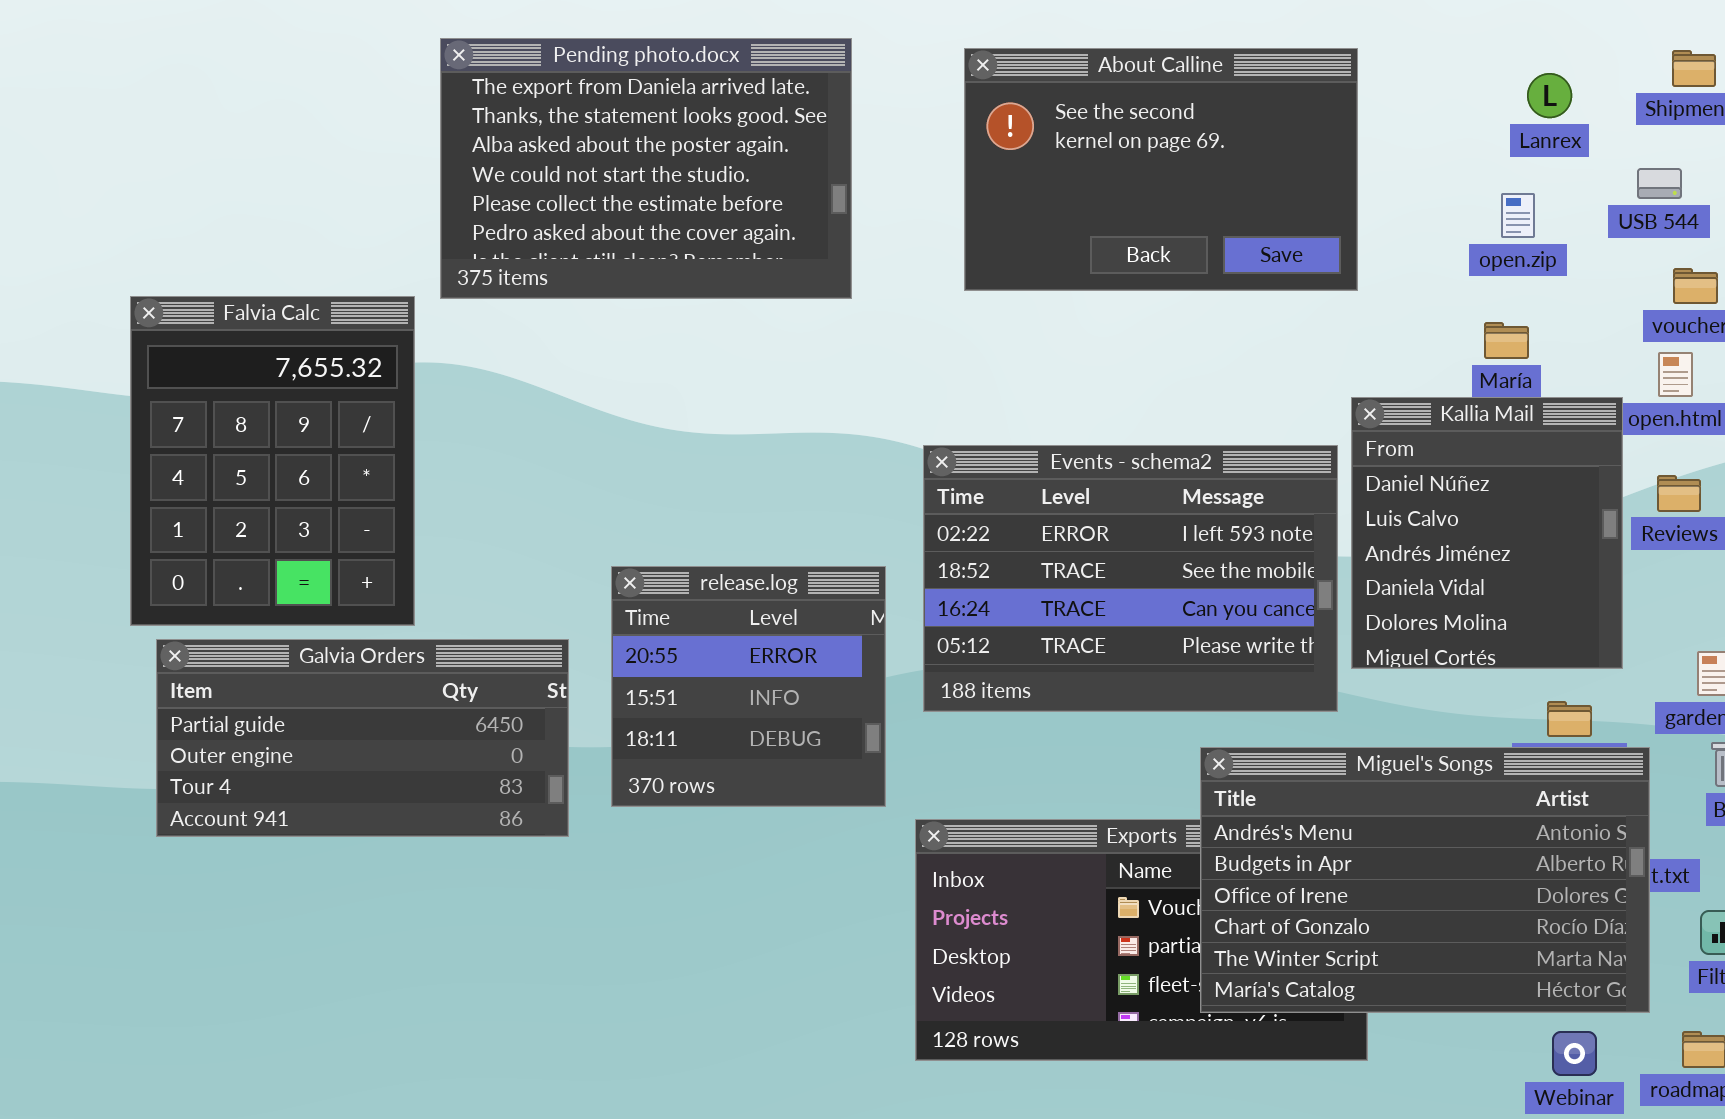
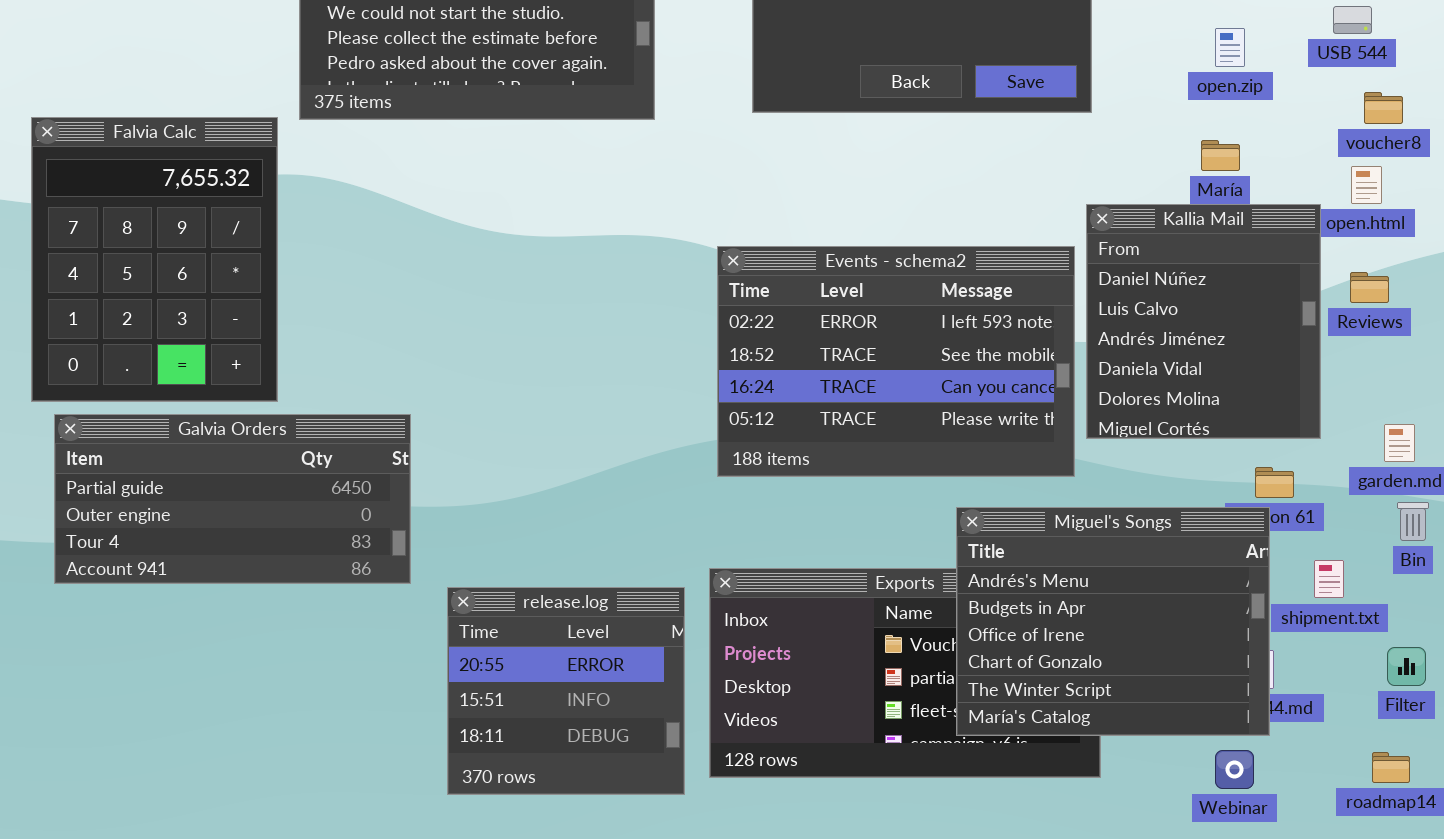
release.log: [611,566,886,807] -> [447,587,685,795], moved
Miguel's Songs: [1200,747,1650,1013] -> [956,507,1270,736], resized
Webinar: [1552,1031,1597,1076] -> [1215,750,1254,789], moved

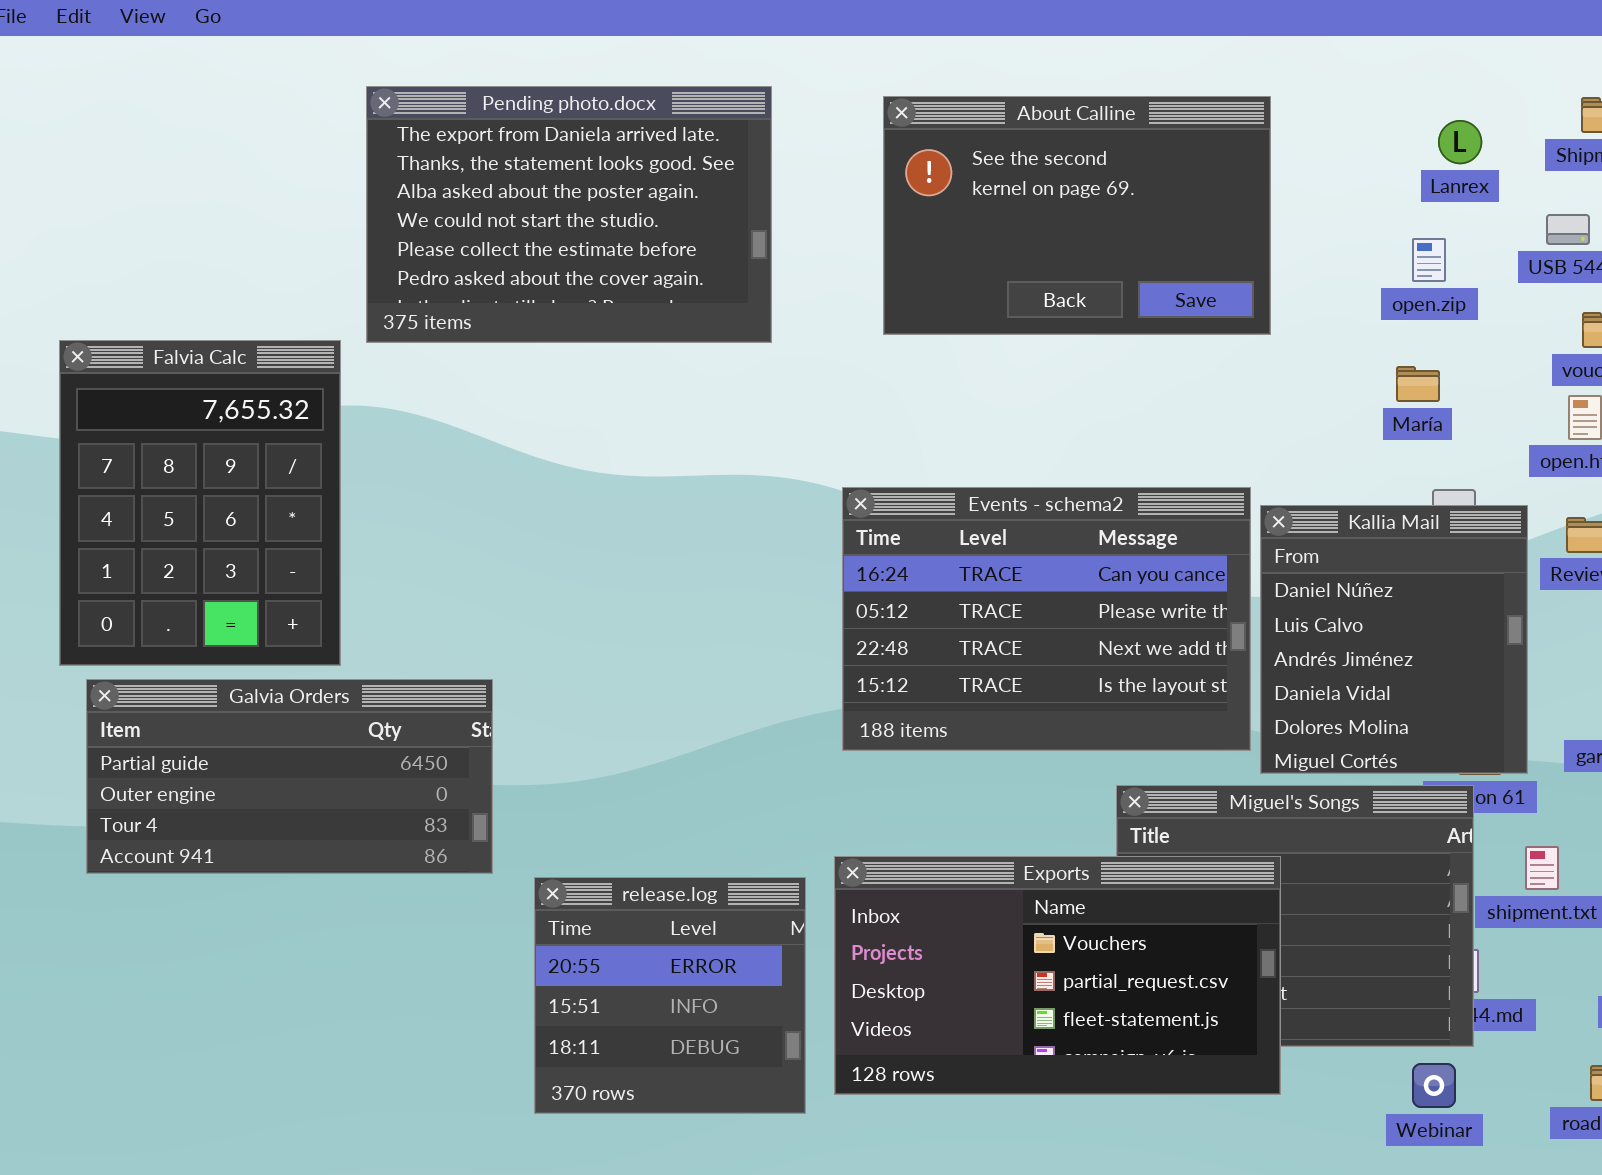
Kallia Mail: [1086,204,1321,439] -> [1260,505,1528,774], moved
Events - schema2: [717,246,1075,477] -> [842,487,1251,751], scrolled down 2 rows
Exports: [709,568,1101,778] -> [834,856,1281,1095], raised

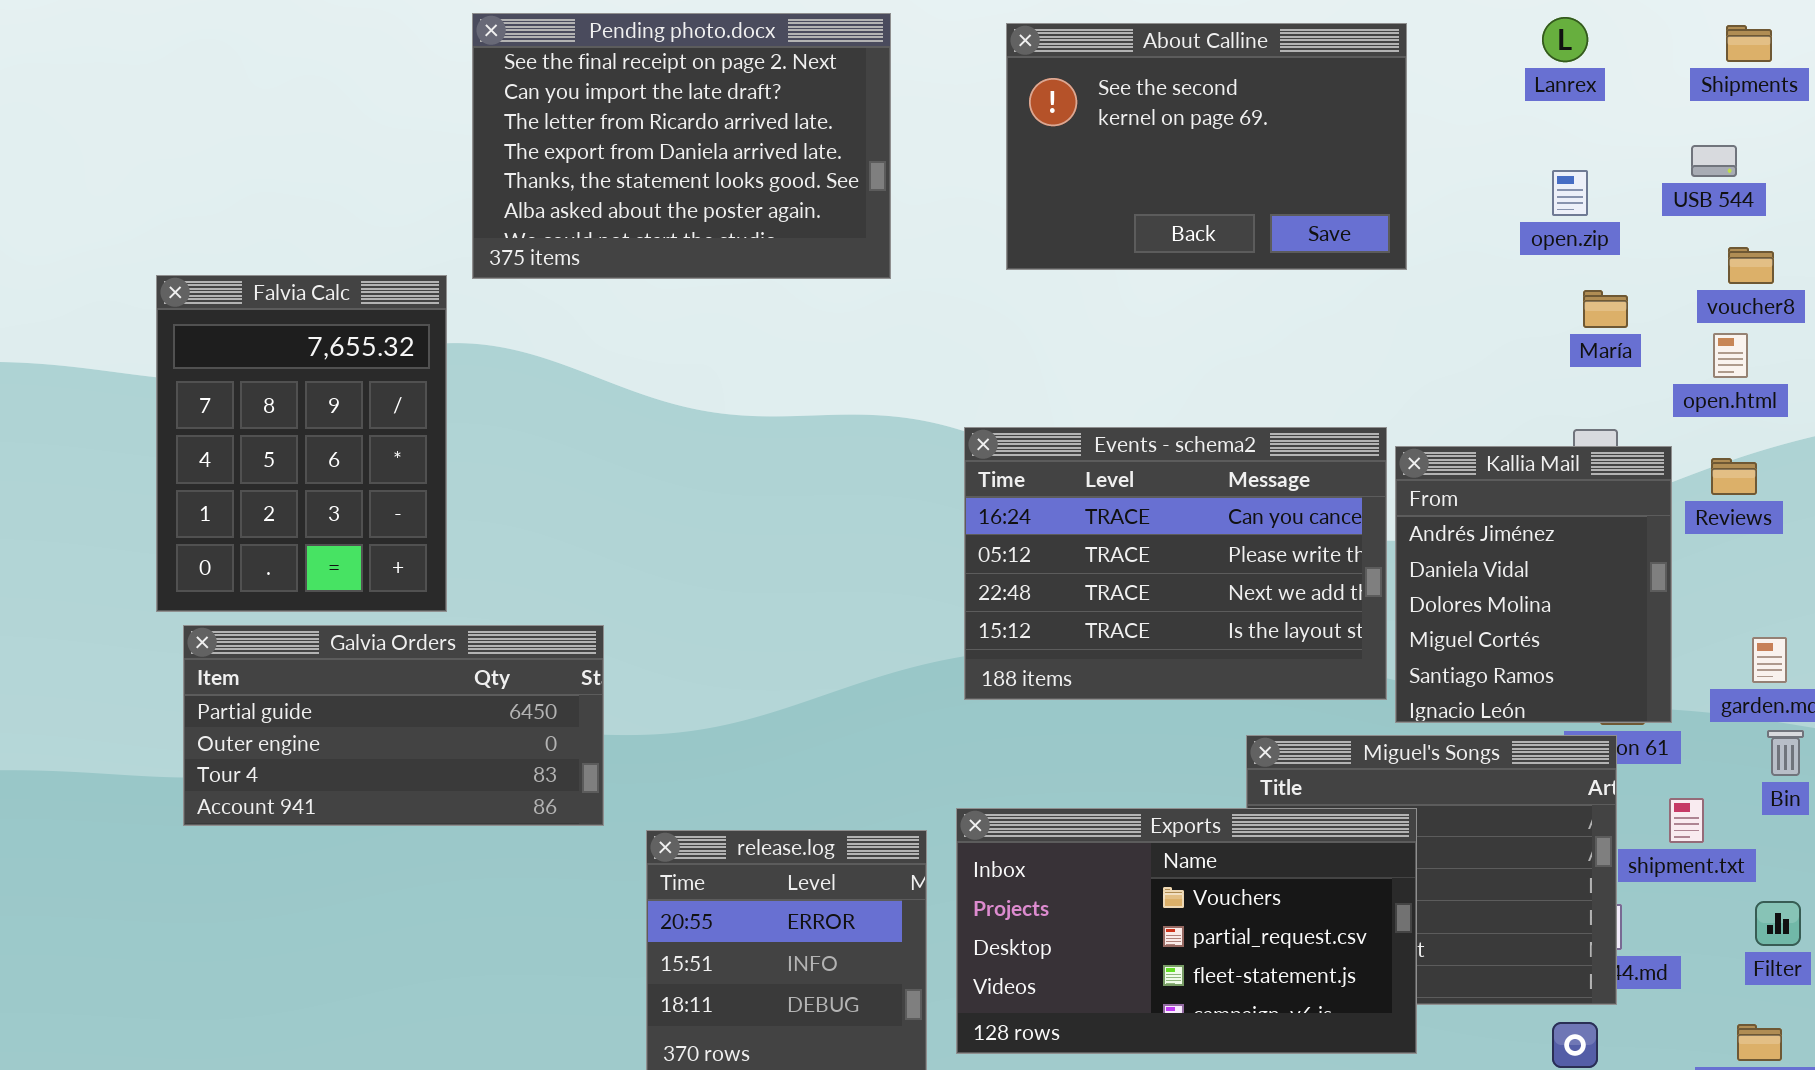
Pending photo.docx: [366,86,772,343] -> [472,13,891,279], scrolled up 3 rows
Lanrex: [1438,120,1482,164] -> [1542,17,1588,62], moved
María: [1396,366,1440,402] -> [1583,290,1628,328], moved
Kallia Mail: [1260,505,1528,774] -> [1395,446,1672,723], scrolled down 2 rows

